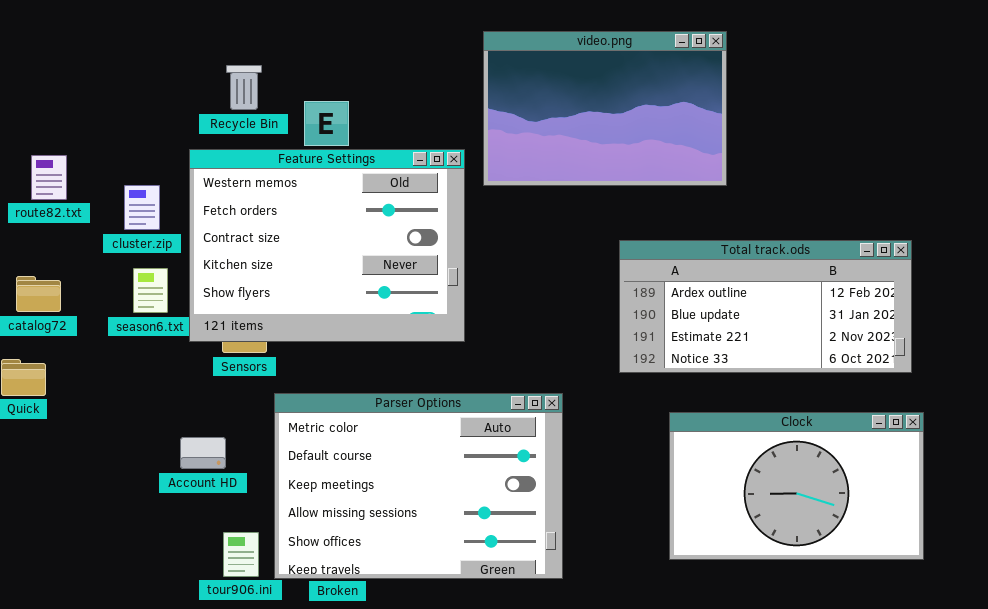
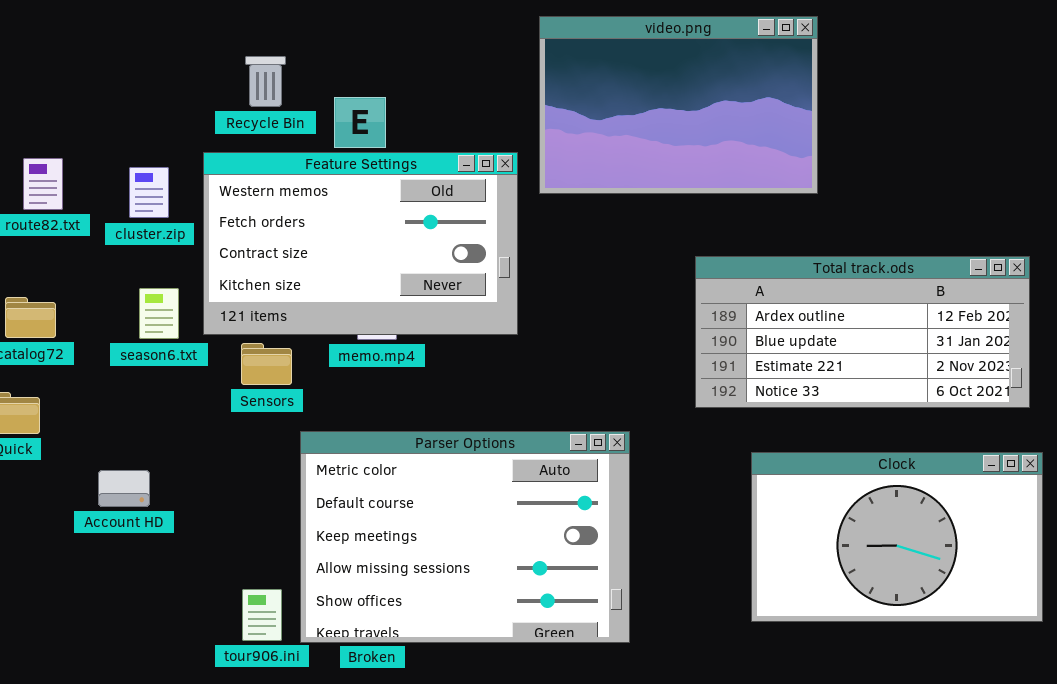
Feature Settings: [189,149,465,342] -> [203,152,518,335], resized
cluster.zip: [124,185,160,230] -> [129,167,169,218], moved
Account HD: [180,437,226,469] -> [98,470,150,507], moved

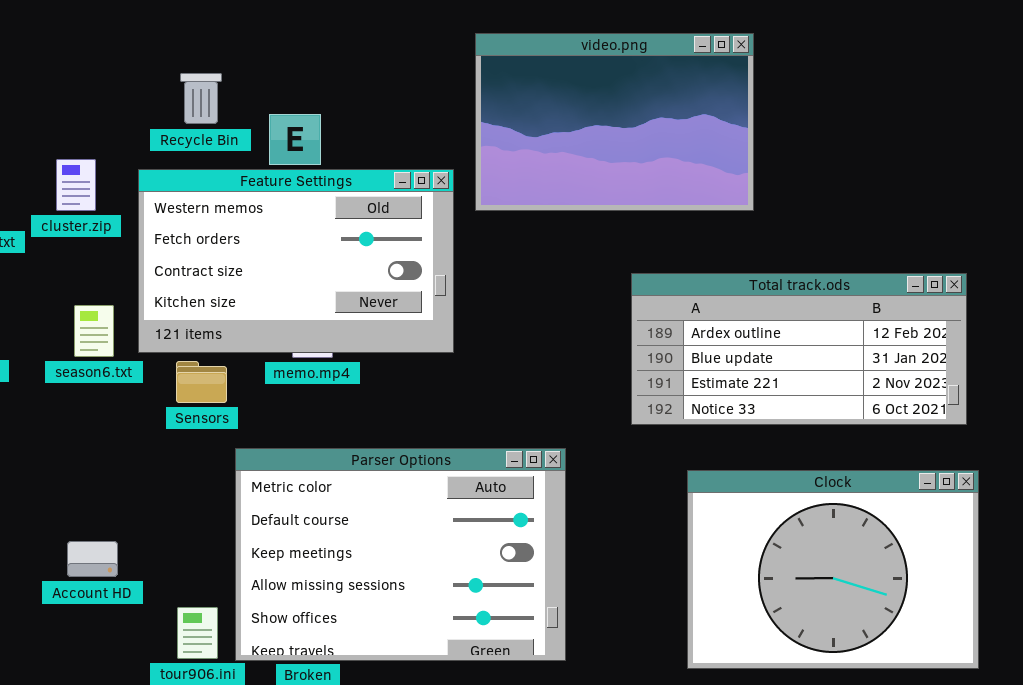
cluster.zip: [129,167,169,218] -> [56,159,96,211], moved
Clock: [751,452,1043,622] -> [687,470,979,669], resized
Account HD: [98,470,150,507] -> [67,541,118,577], moved

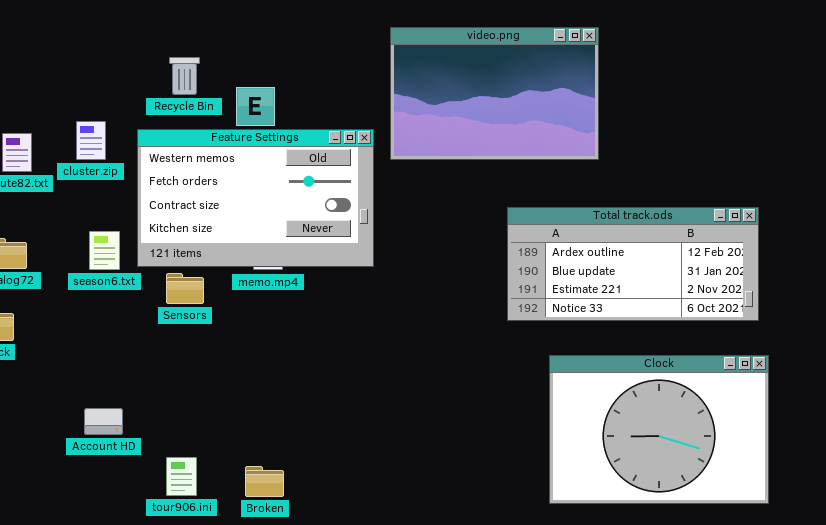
Parser Options: [235,448,566,661] -> none, closed

